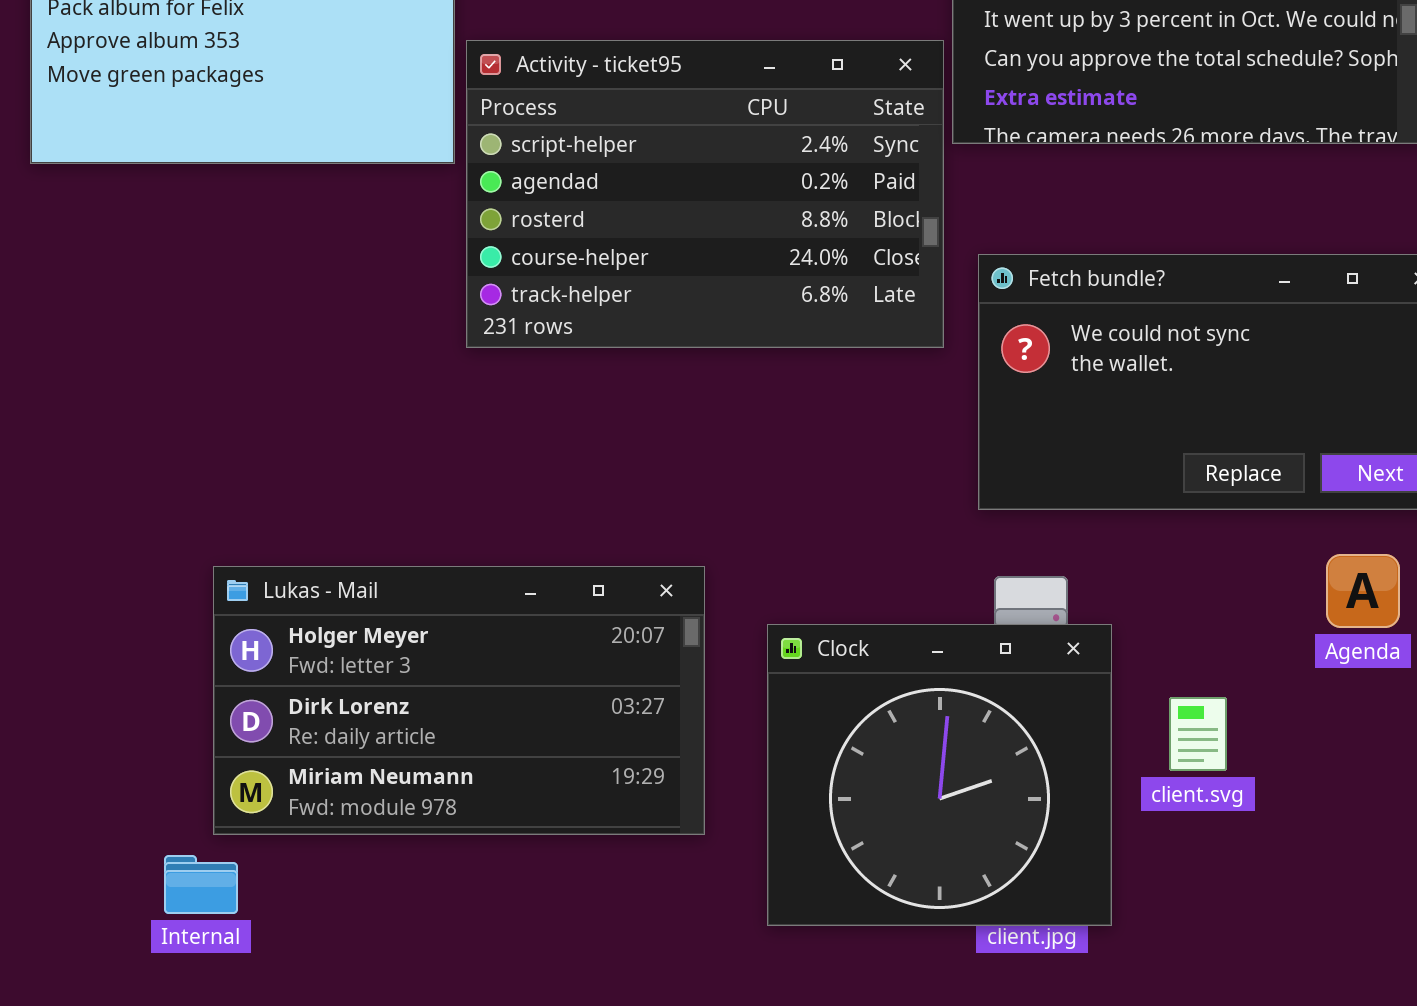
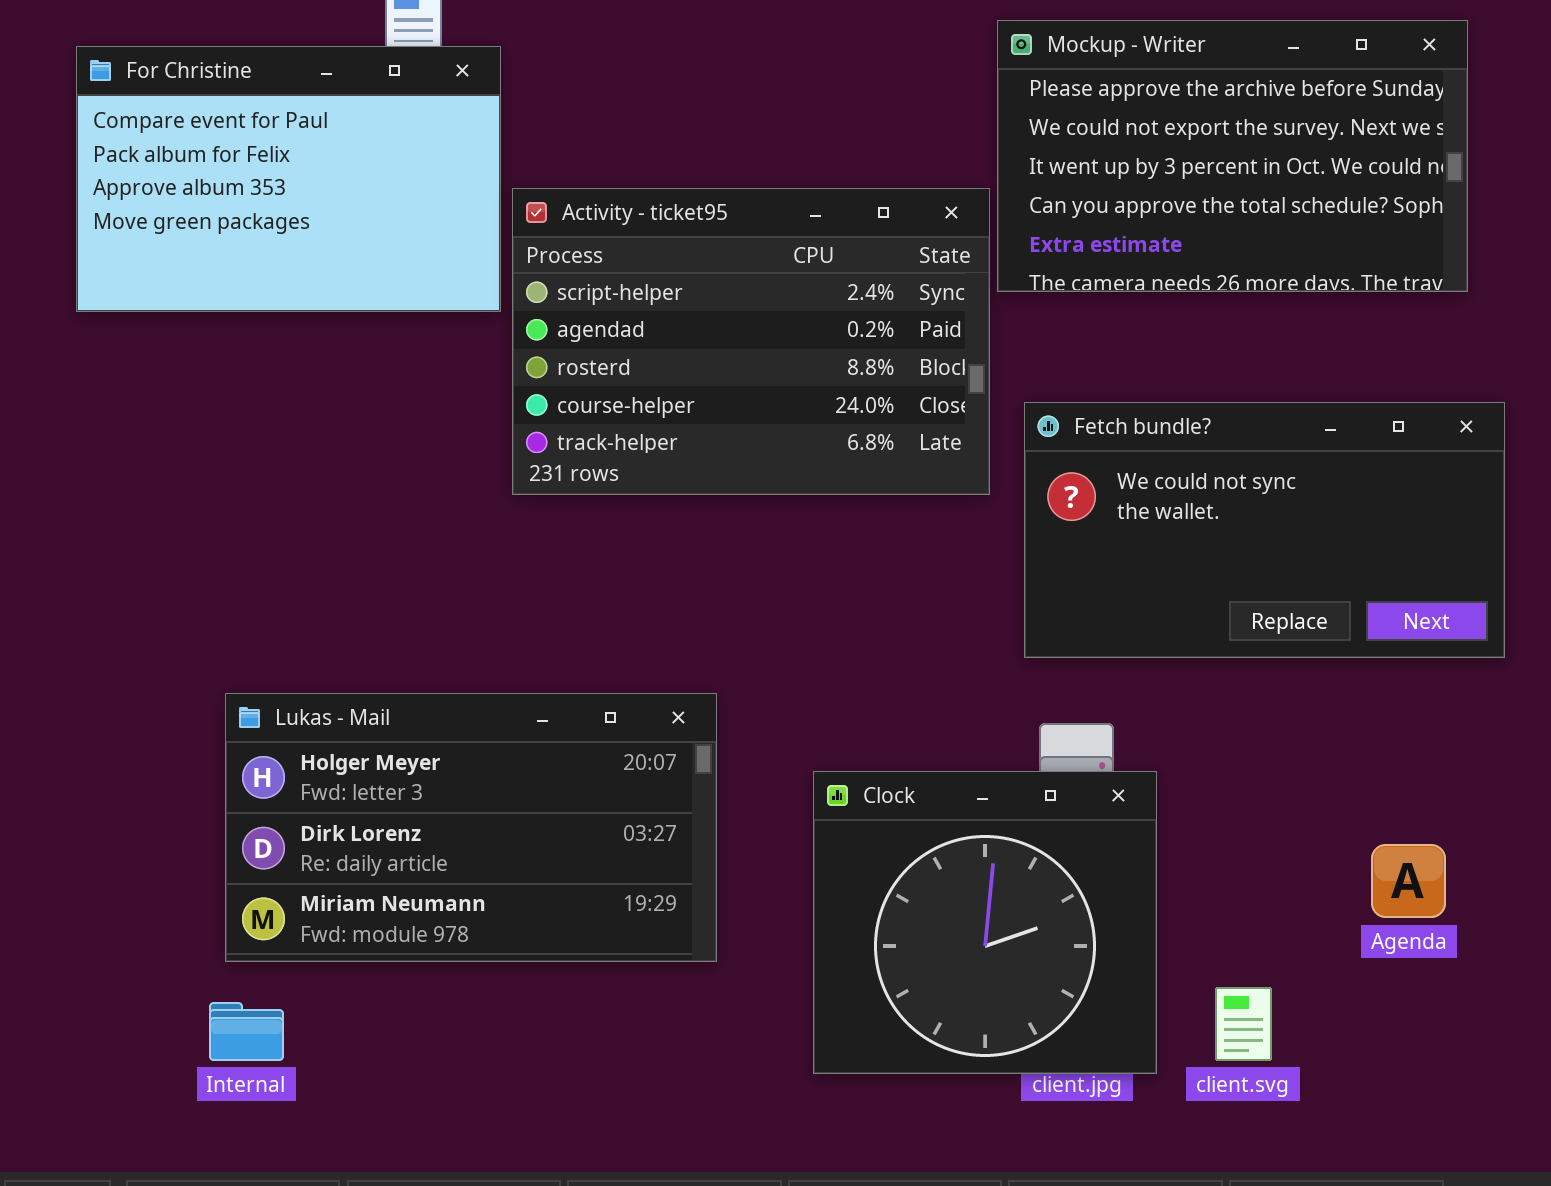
Agenda: [1326,554,1400,628] -> [1371,844,1446,918], moved
Lukas - Mail: [213,566,705,835] -> [225,693,717,962], moved
client.svg: [1169,697,1227,771] -> [1215,987,1272,1061], moved

